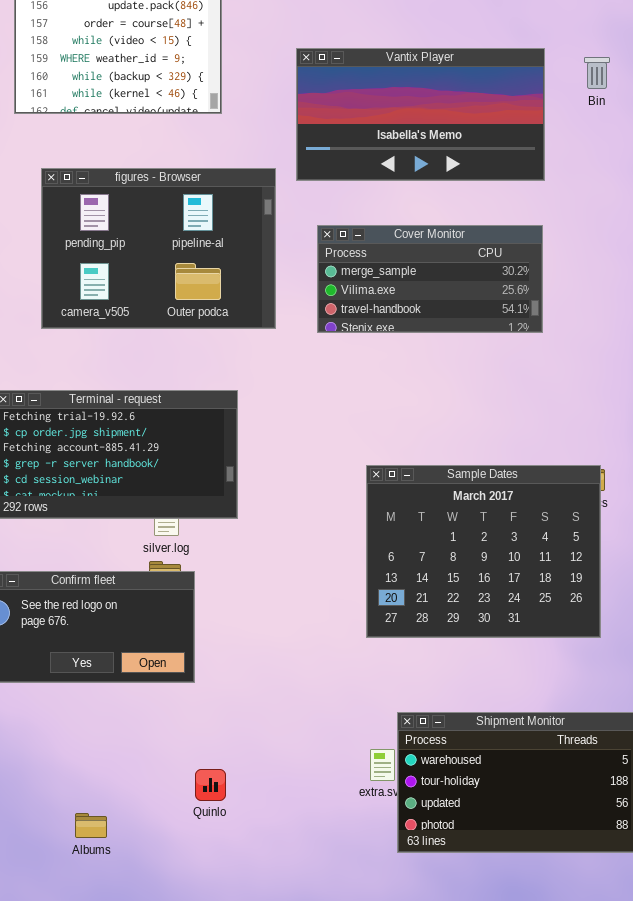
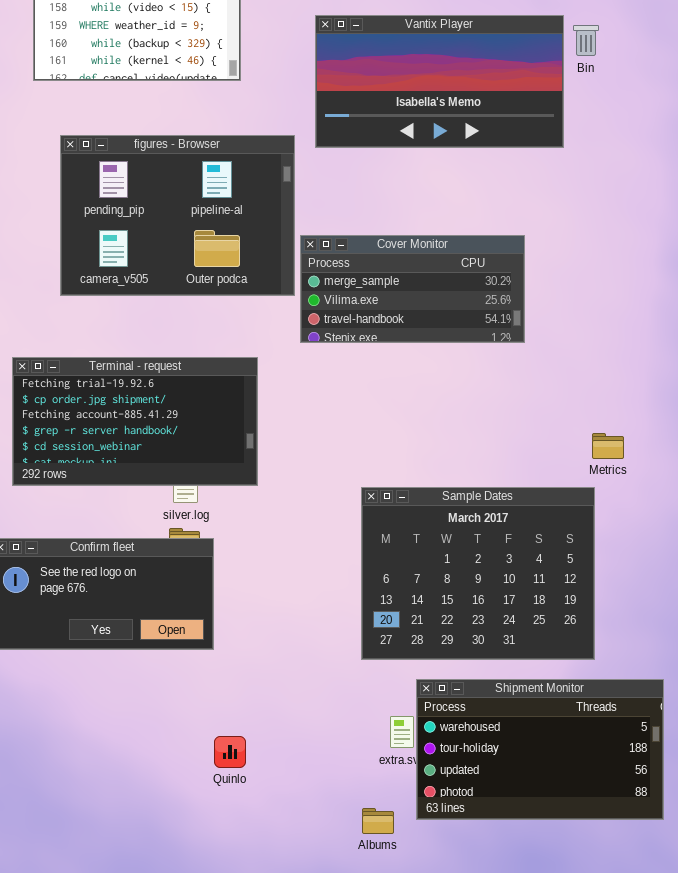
Bin: [584,57,610,89] -> [573,25,599,56], moved
Cover Monitor: [317,225,543,333] -> [300,235,525,343], moved
Sample Dates: [366,465,601,638] -> [361,487,595,660], moved
Albums: [75,813,107,838] -> [362,808,394,834], moved

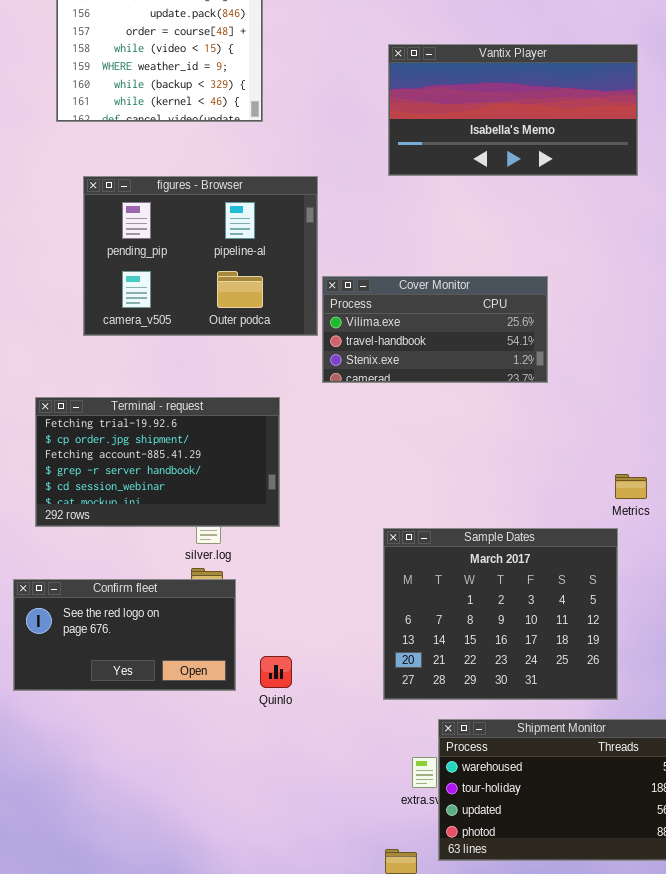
Vantix Player: [315,15,564,148] -> [388,44,638,176], moved
Cover Monitor: [300,235,525,343] -> [322,276,548,383], scrolled down 1 row
Quinlo: [214,736,246,768] -> [260,656,292,688], moved

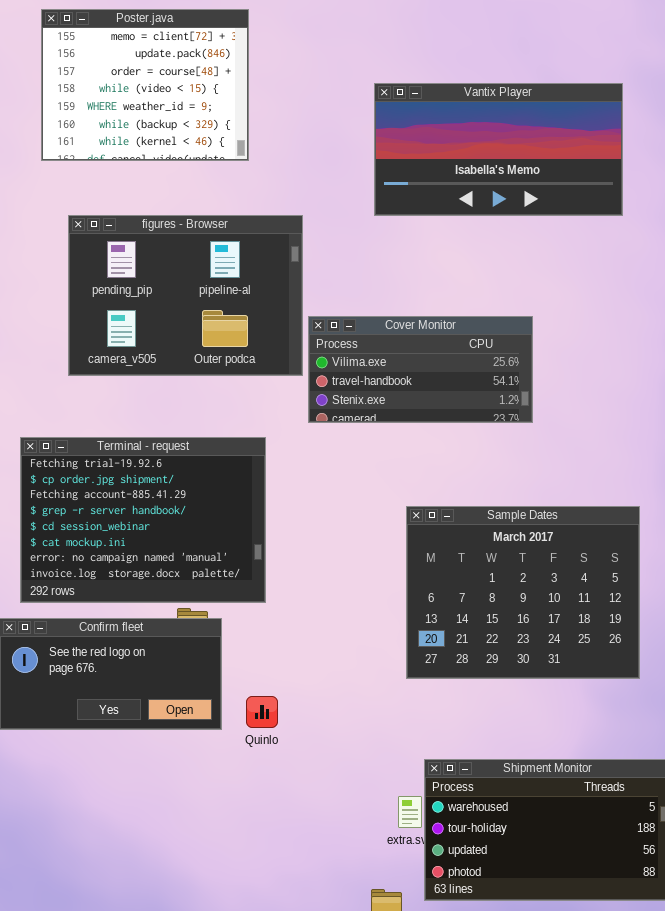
Terminal - request: [35,397,280,527] -> [20,437,266,603], resized
Sample Dates: [383,528,618,700] -> [406,506,640,679], moved

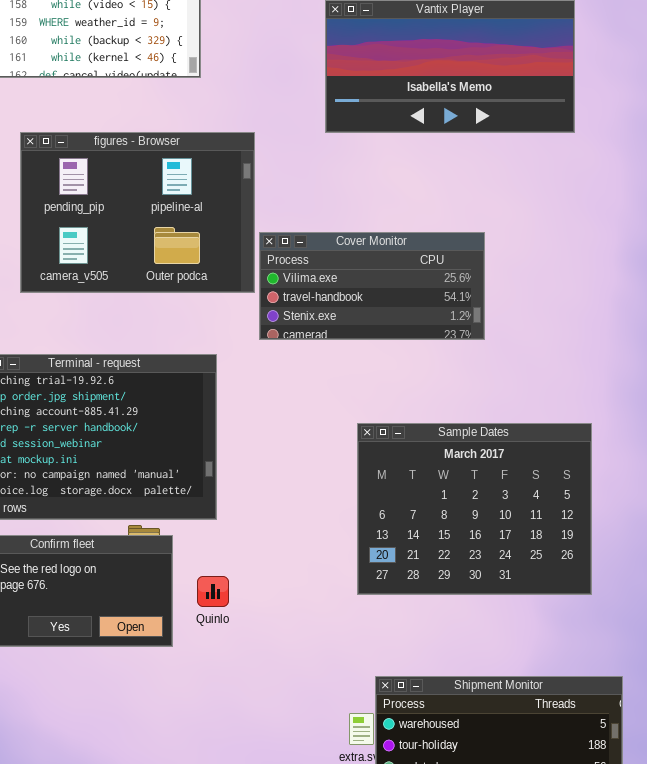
Quinlo: [246,696,278,728] -> [197,576,229,607], moved

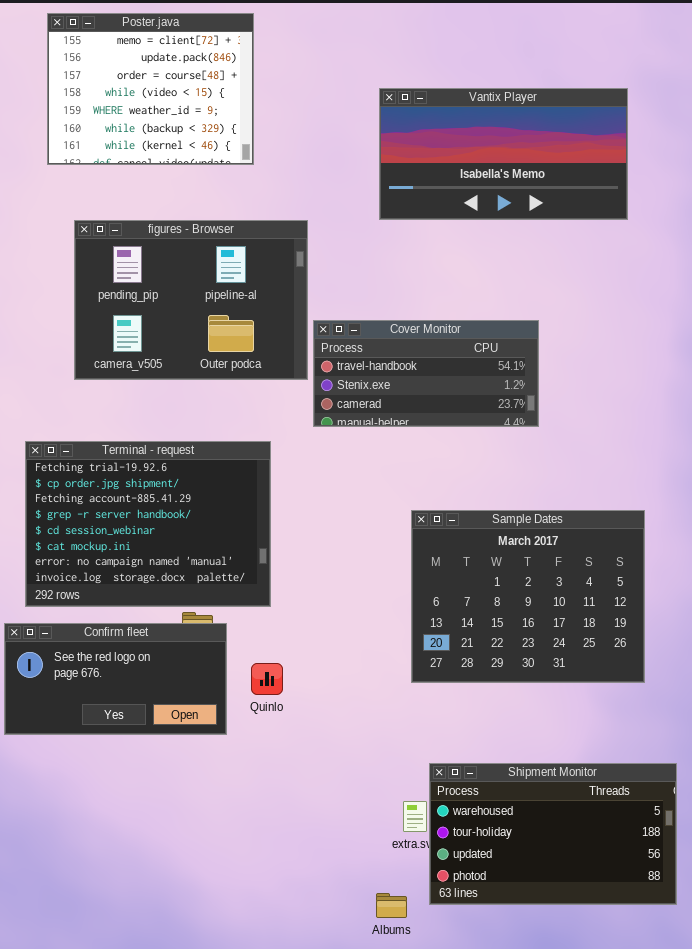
Cover Monitor: [259,232,485,340] -> [313,320,539,427], scrolled down 1 row

